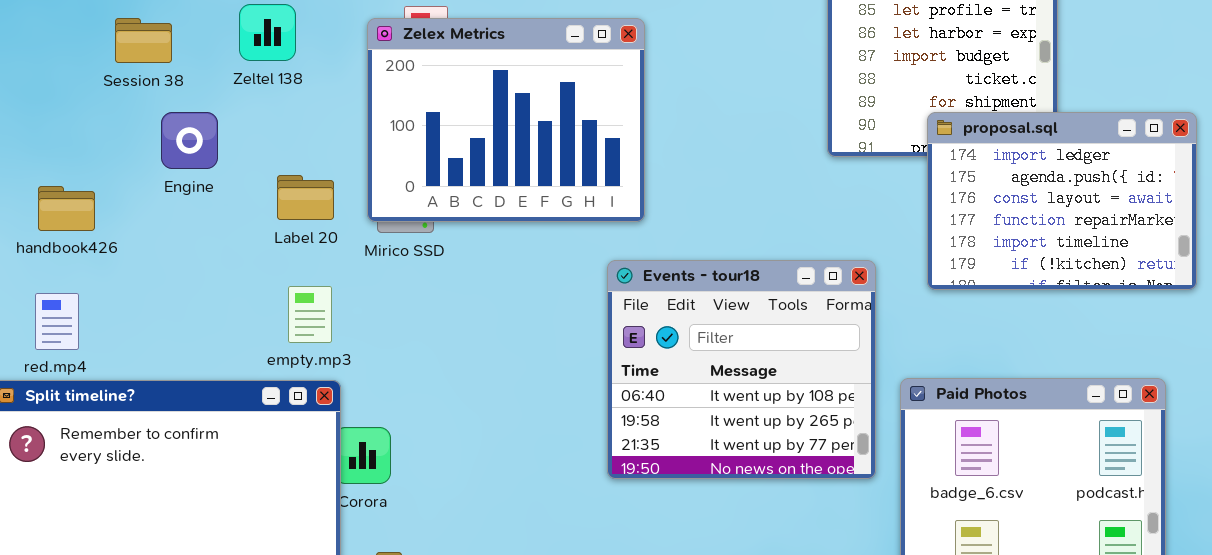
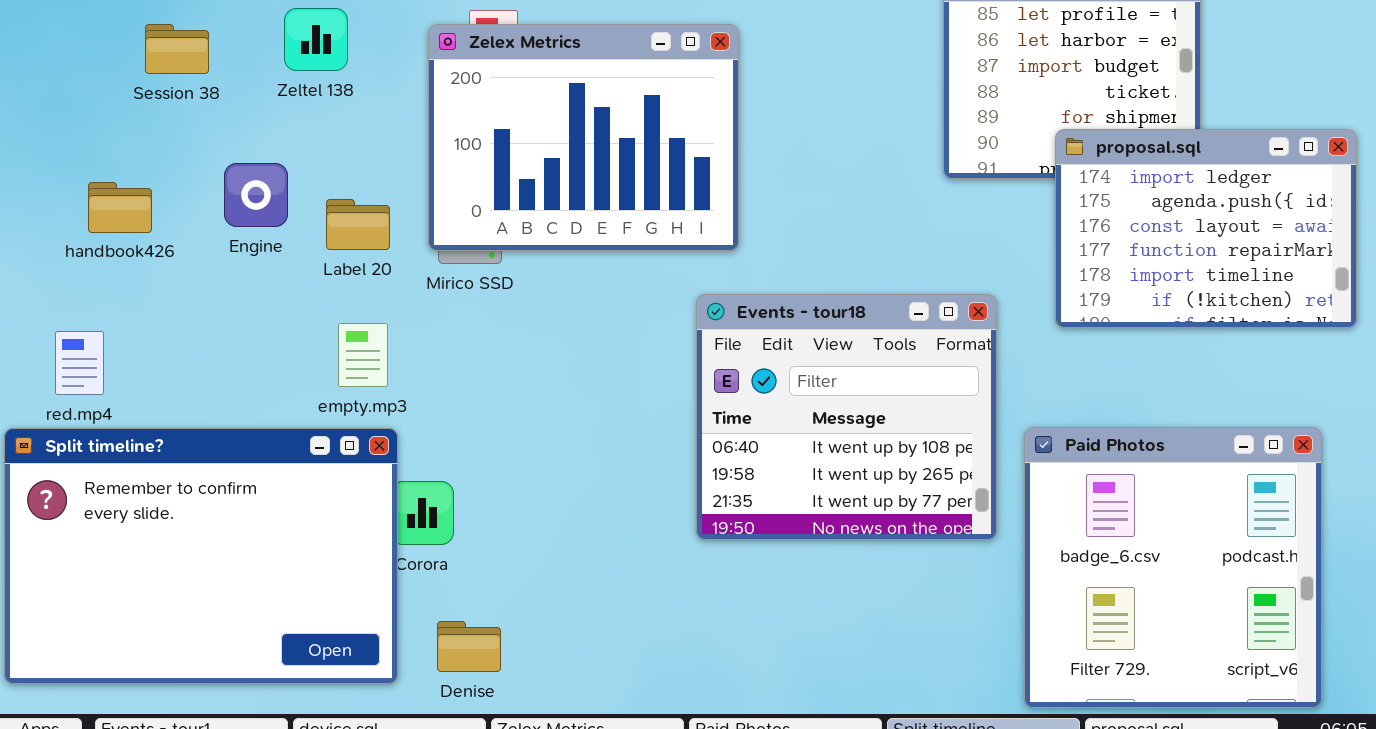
Engine: [161,112,218,169] -> [224,163,288,227], moved
handbook426: [38,186,95,231] -> [88,182,152,233], moved

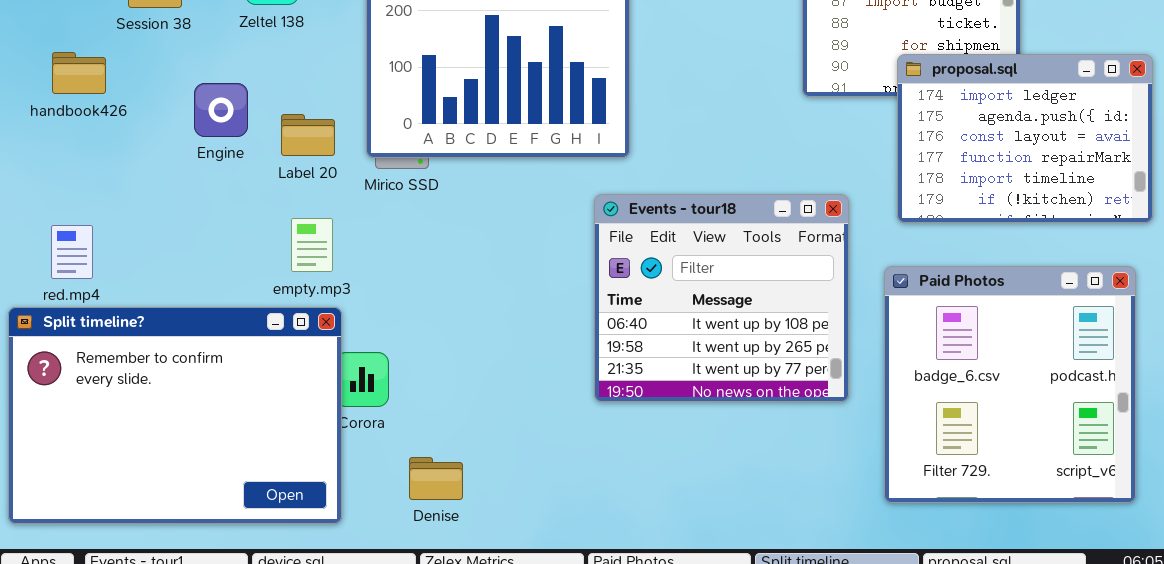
handbook426: [88,182,152,233] -> [52,52,106,94], moved
Paid Photos: [1024,427,1322,708] -> [884,266,1136,503], moved
Denise: [437,621,501,672] -> [409,457,463,500], moved

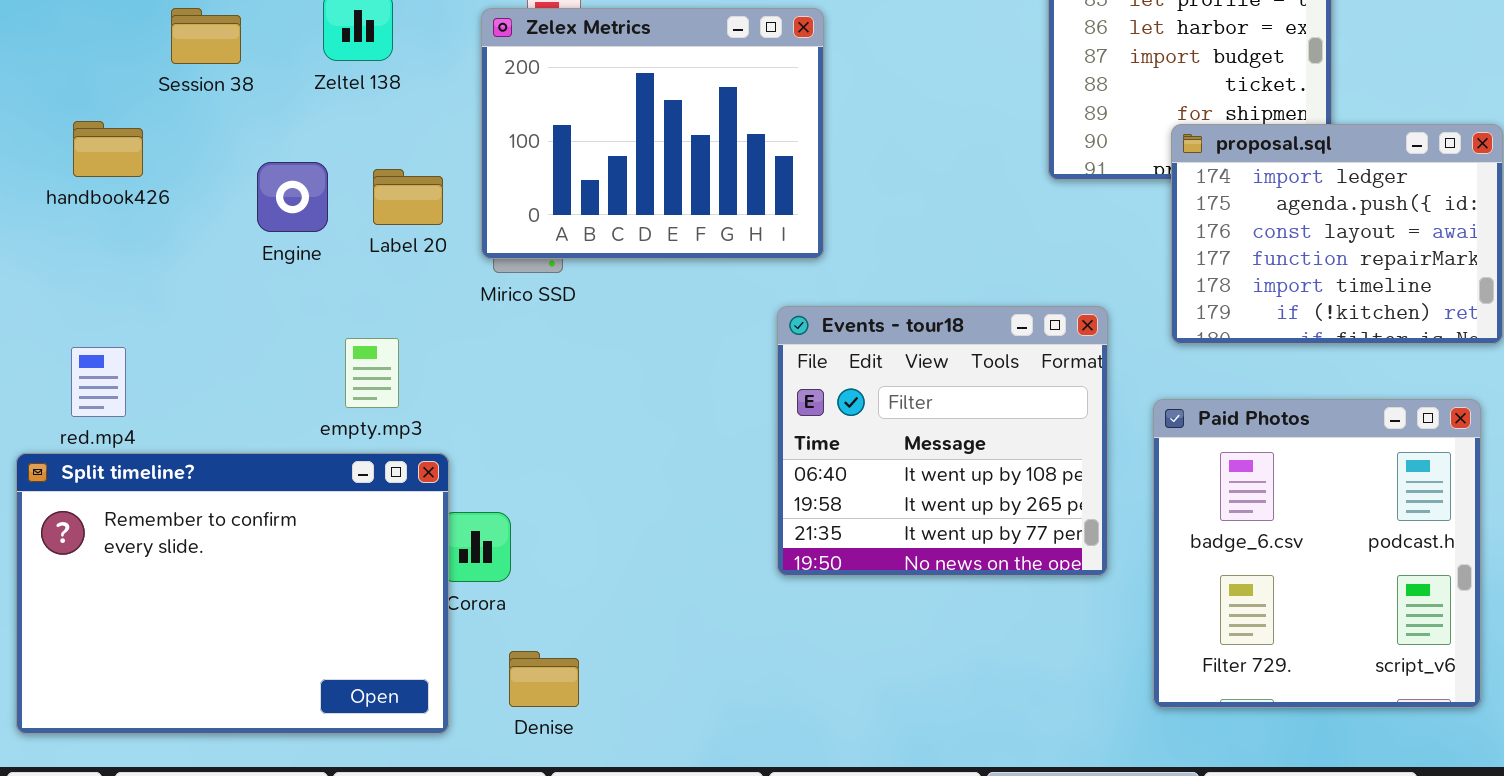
Label 20: [281,114,335,156] -> [373,169,443,225], moved
empty.mp3: [291,218,333,272] -> [345,338,399,408], moved
Denise: [409,457,463,500] -> [509,651,579,707], moved

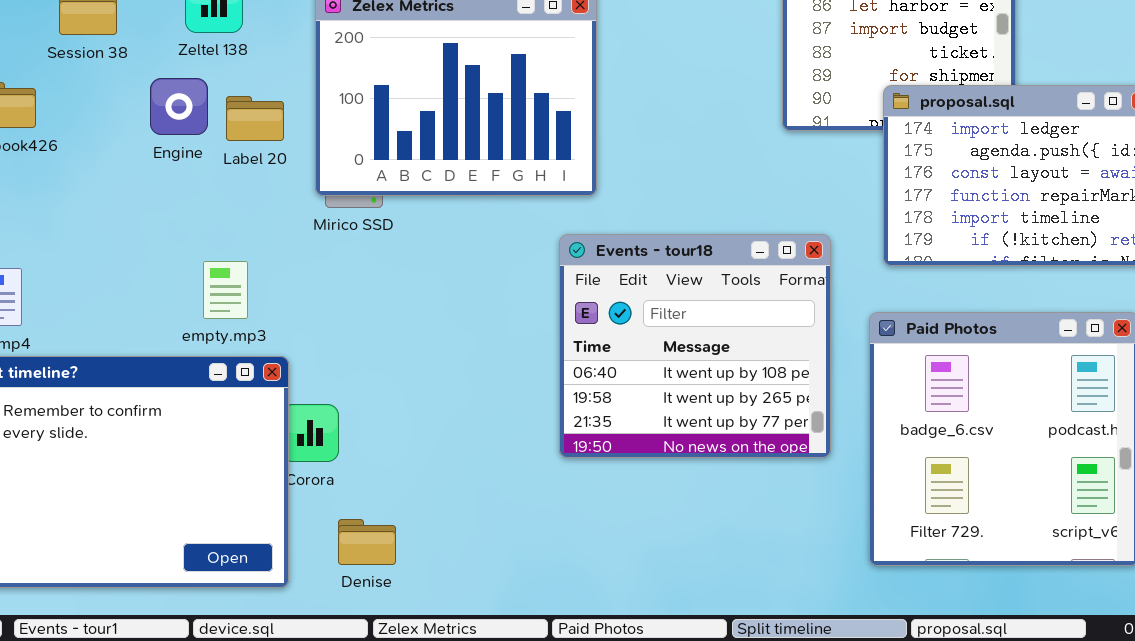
Engine: [257,162,328,232] -> [150,78,208,135], moved
Label 20: [373,169,443,225] -> [226,96,284,141], moved

